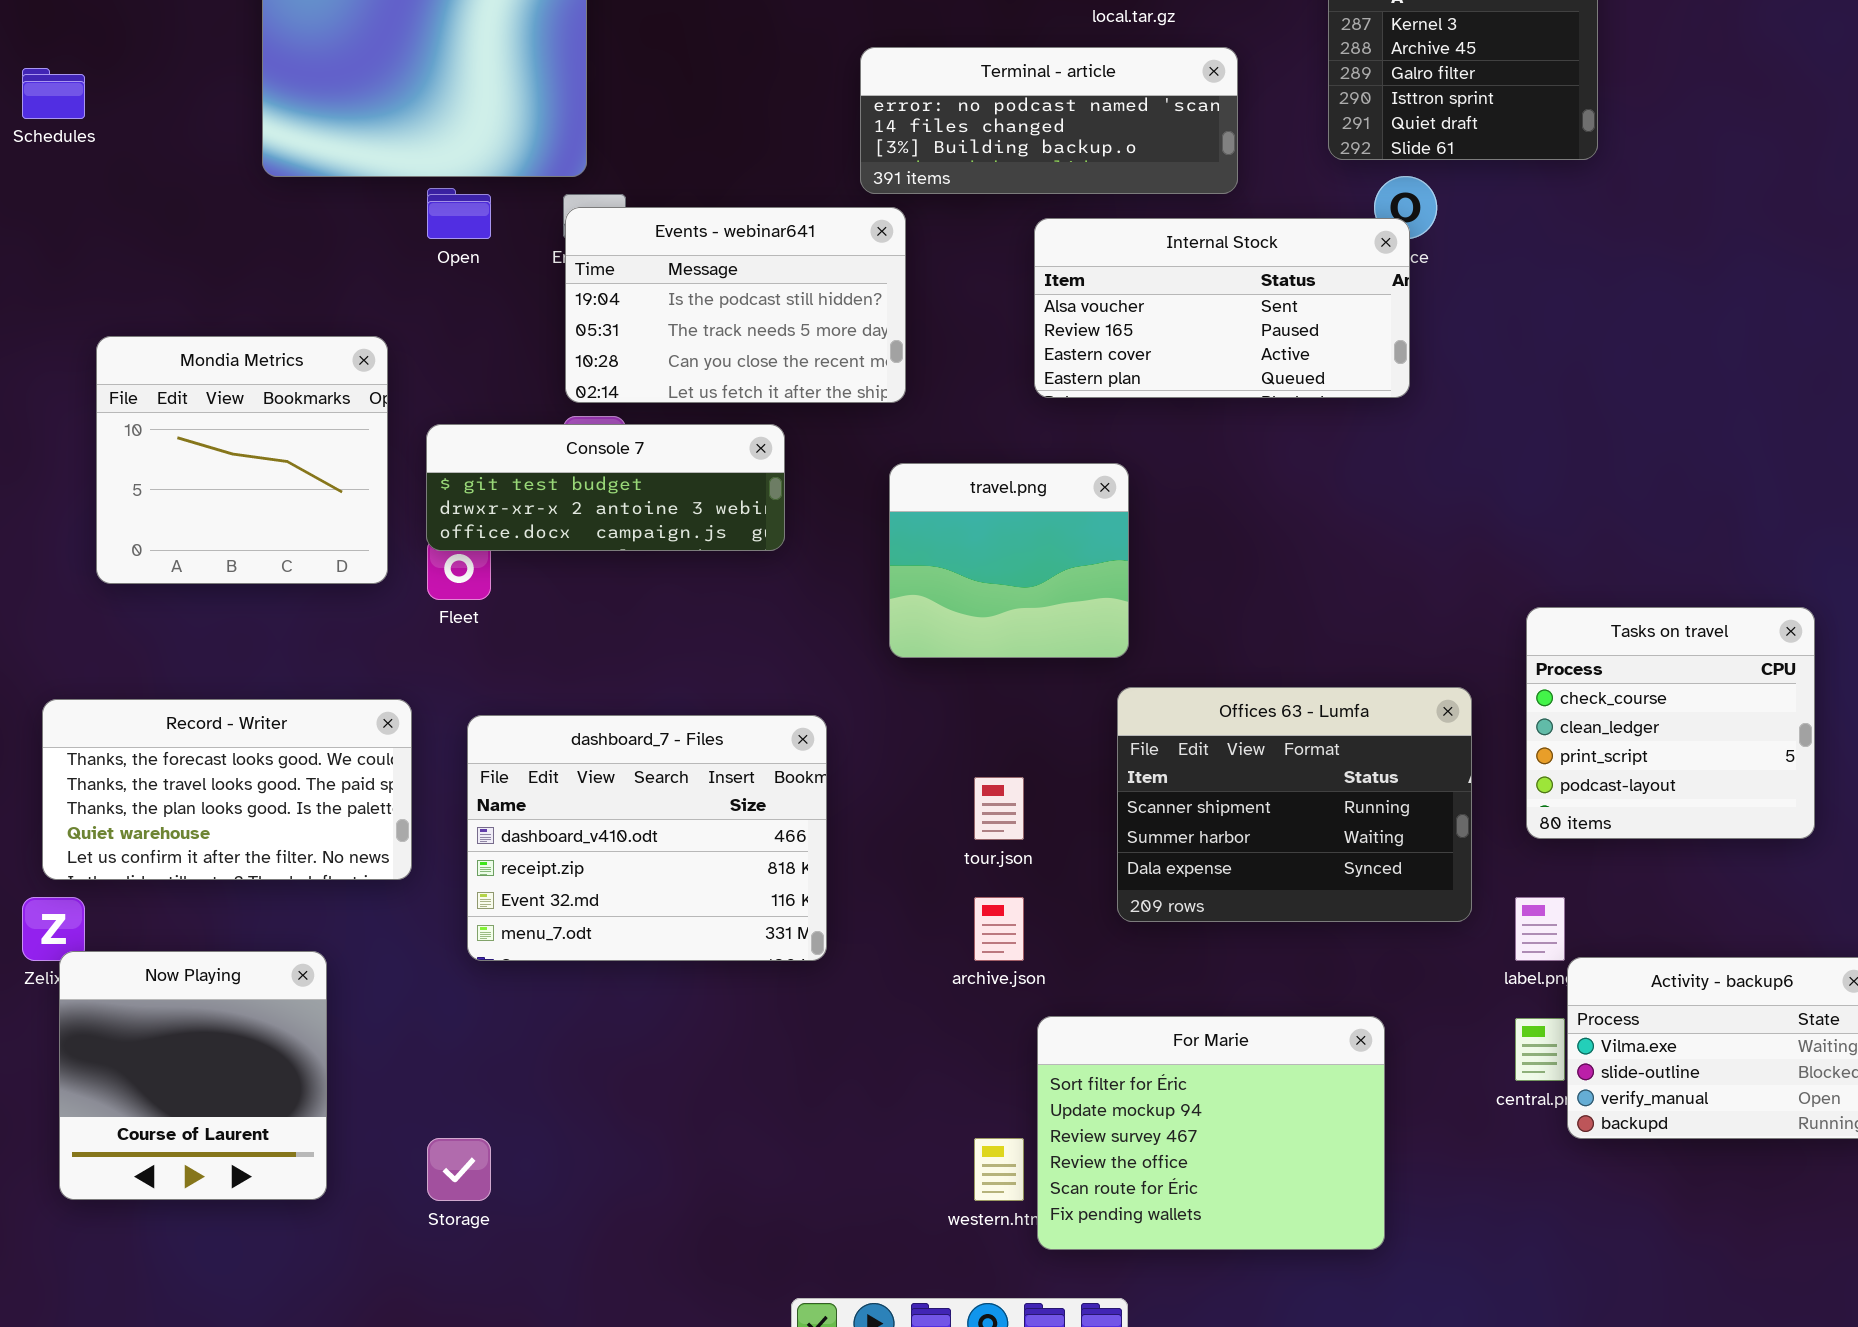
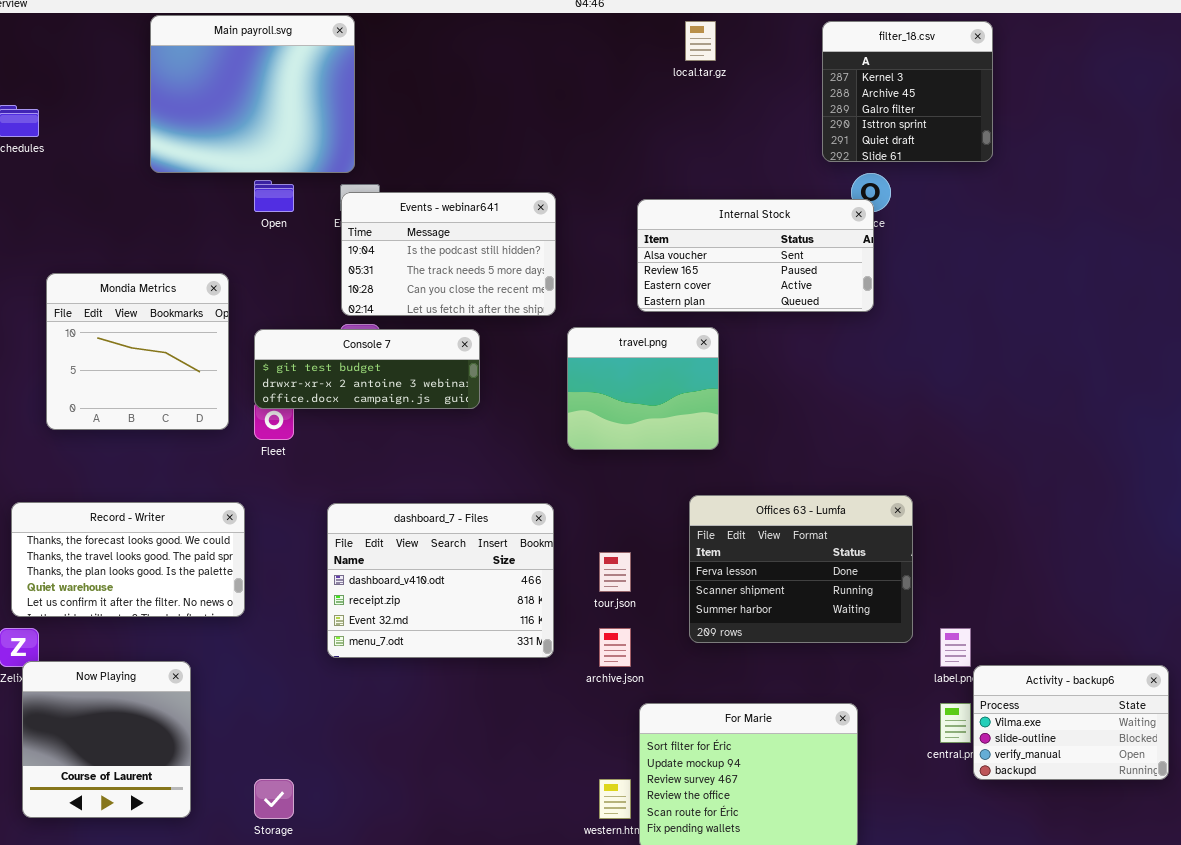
Terminal - article: [860,47,1238,194] -> none, closed
travel.png: [889,463,1129,658] -> [567,327,719,450], moved
Tasks on travel: [1526,607,1815,839] -> none, closed
Offices 63 - Lumfa: [1117,687,1472,922] -> [689,495,913,643], scrolled up 1 row
dashboard_7 - Files: [467,715,827,961] -> [327,503,554,658], moved

